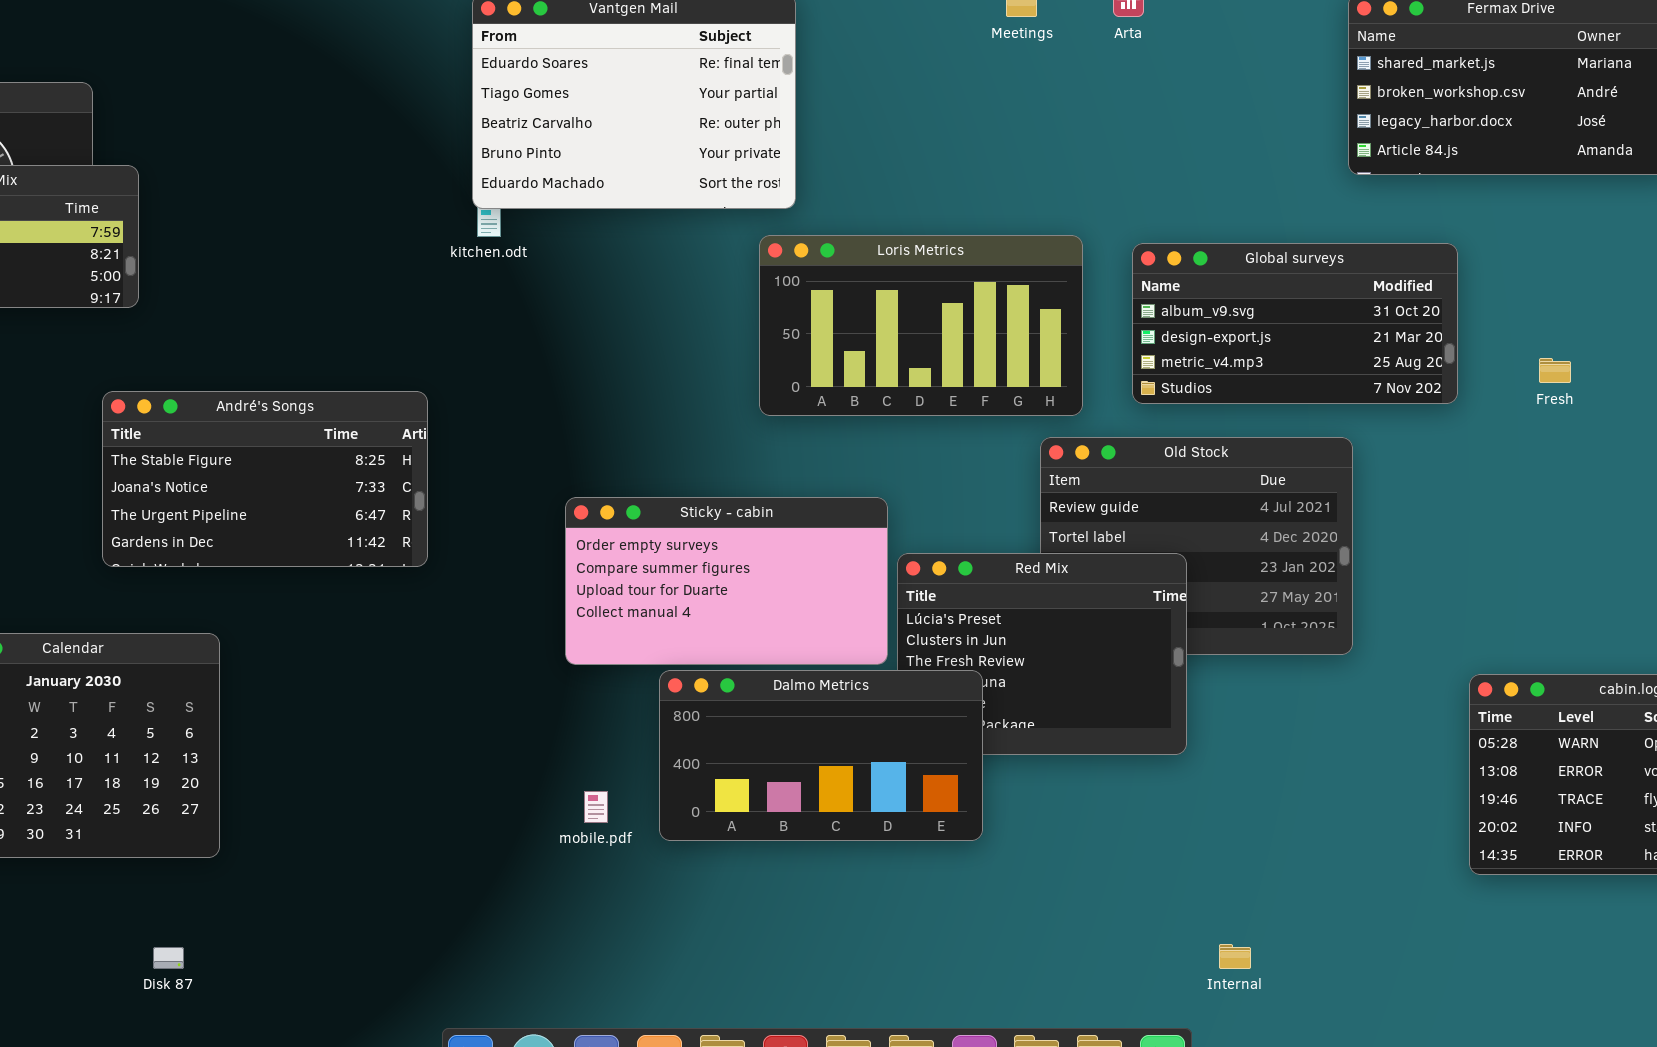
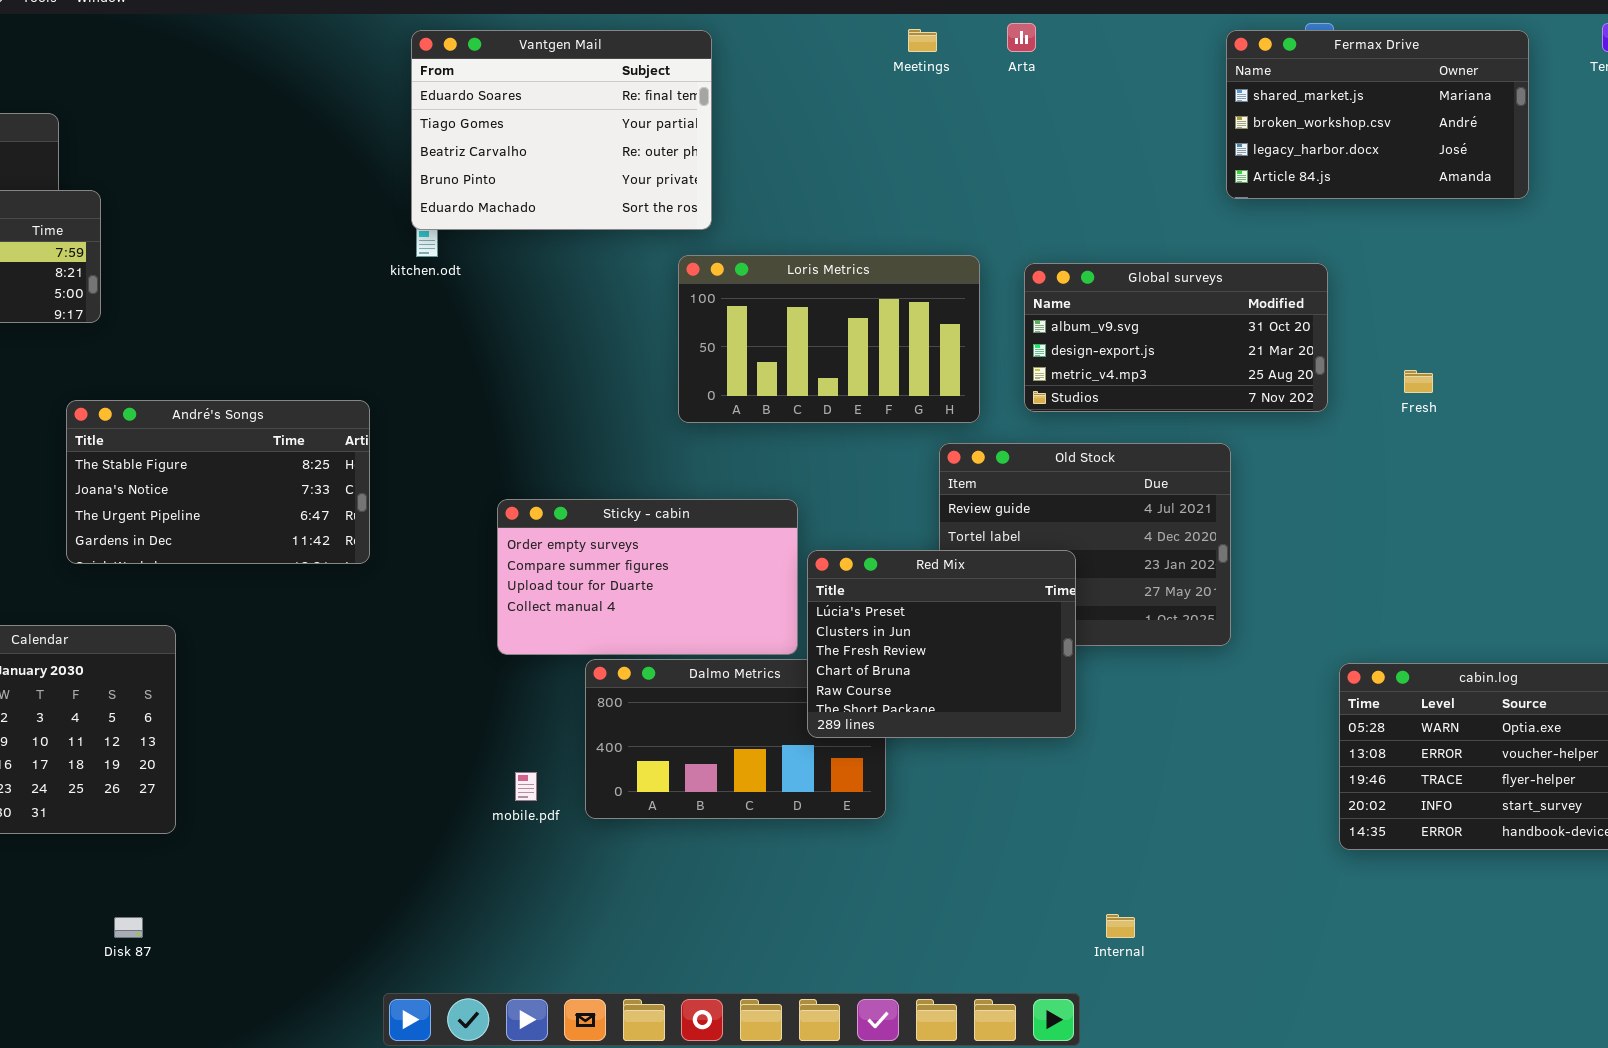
Red Mix: [897,553,1187,755] -> [807,550,1076,738], raised

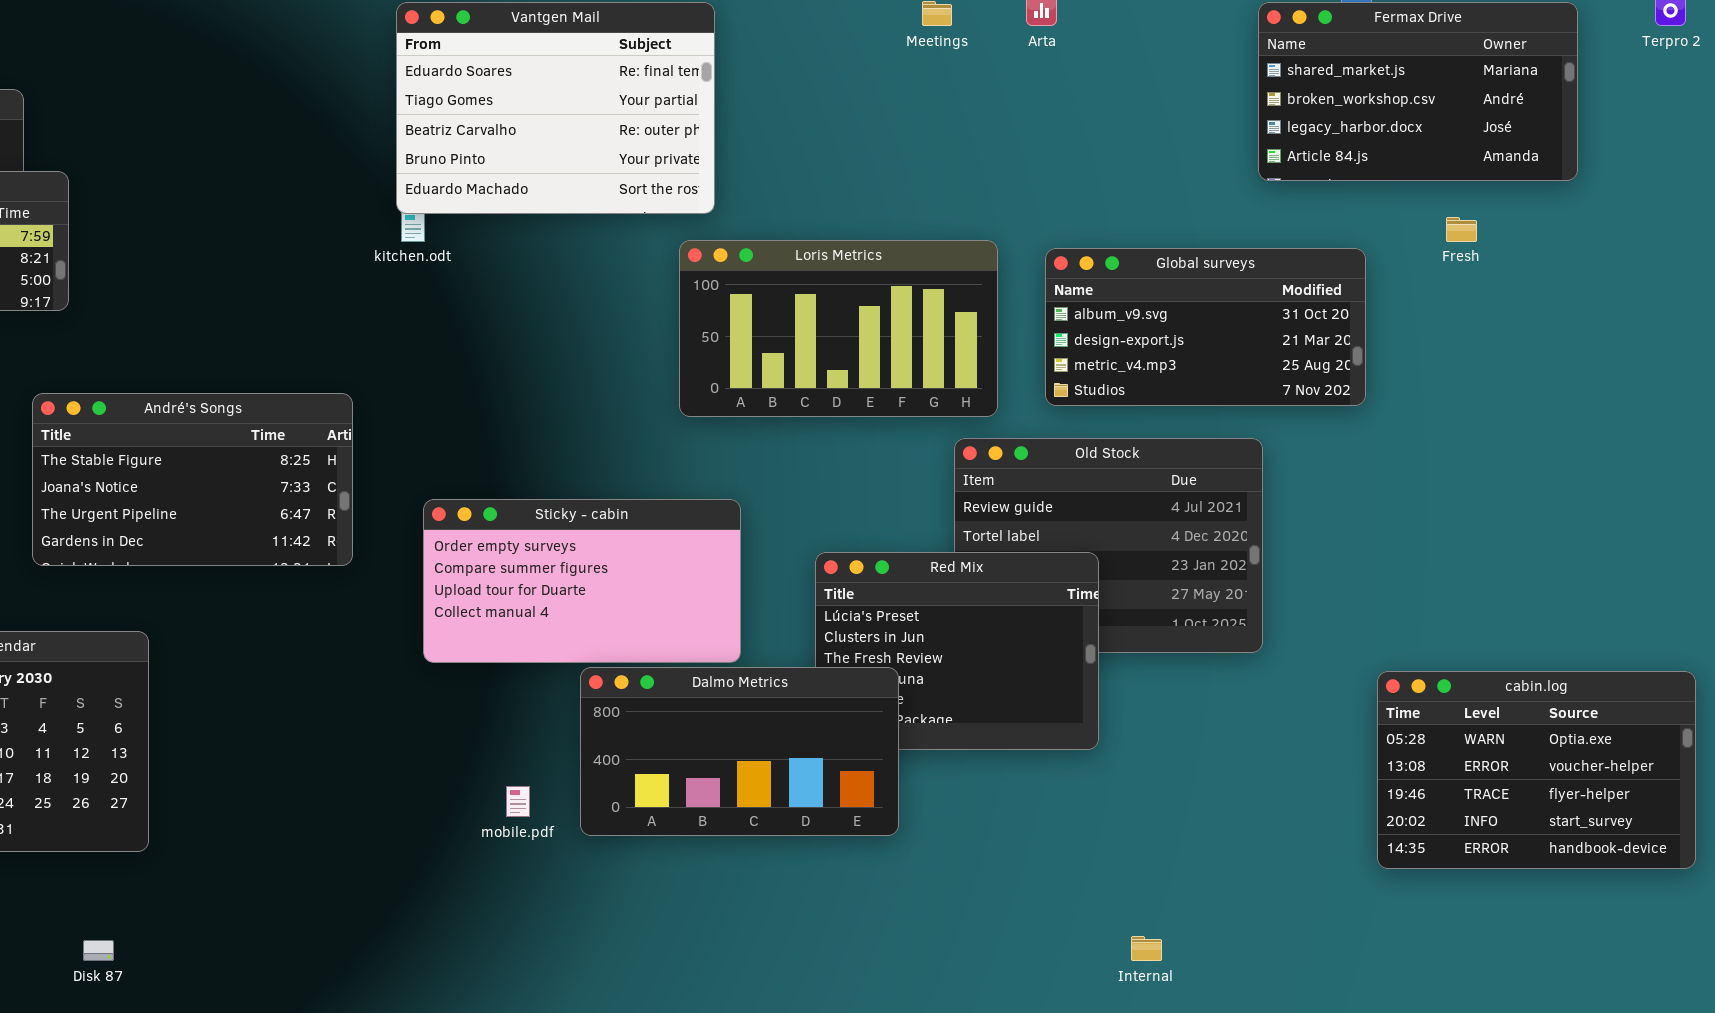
Fresh: [1404,370,1433,393] -> [1446,217,1477,242], moved
Sticky - cabin: [497,499,798,655] -> [423,499,741,663], moved
Dalmo Metrics: [585,659,886,819] -> [580,667,899,836], raised

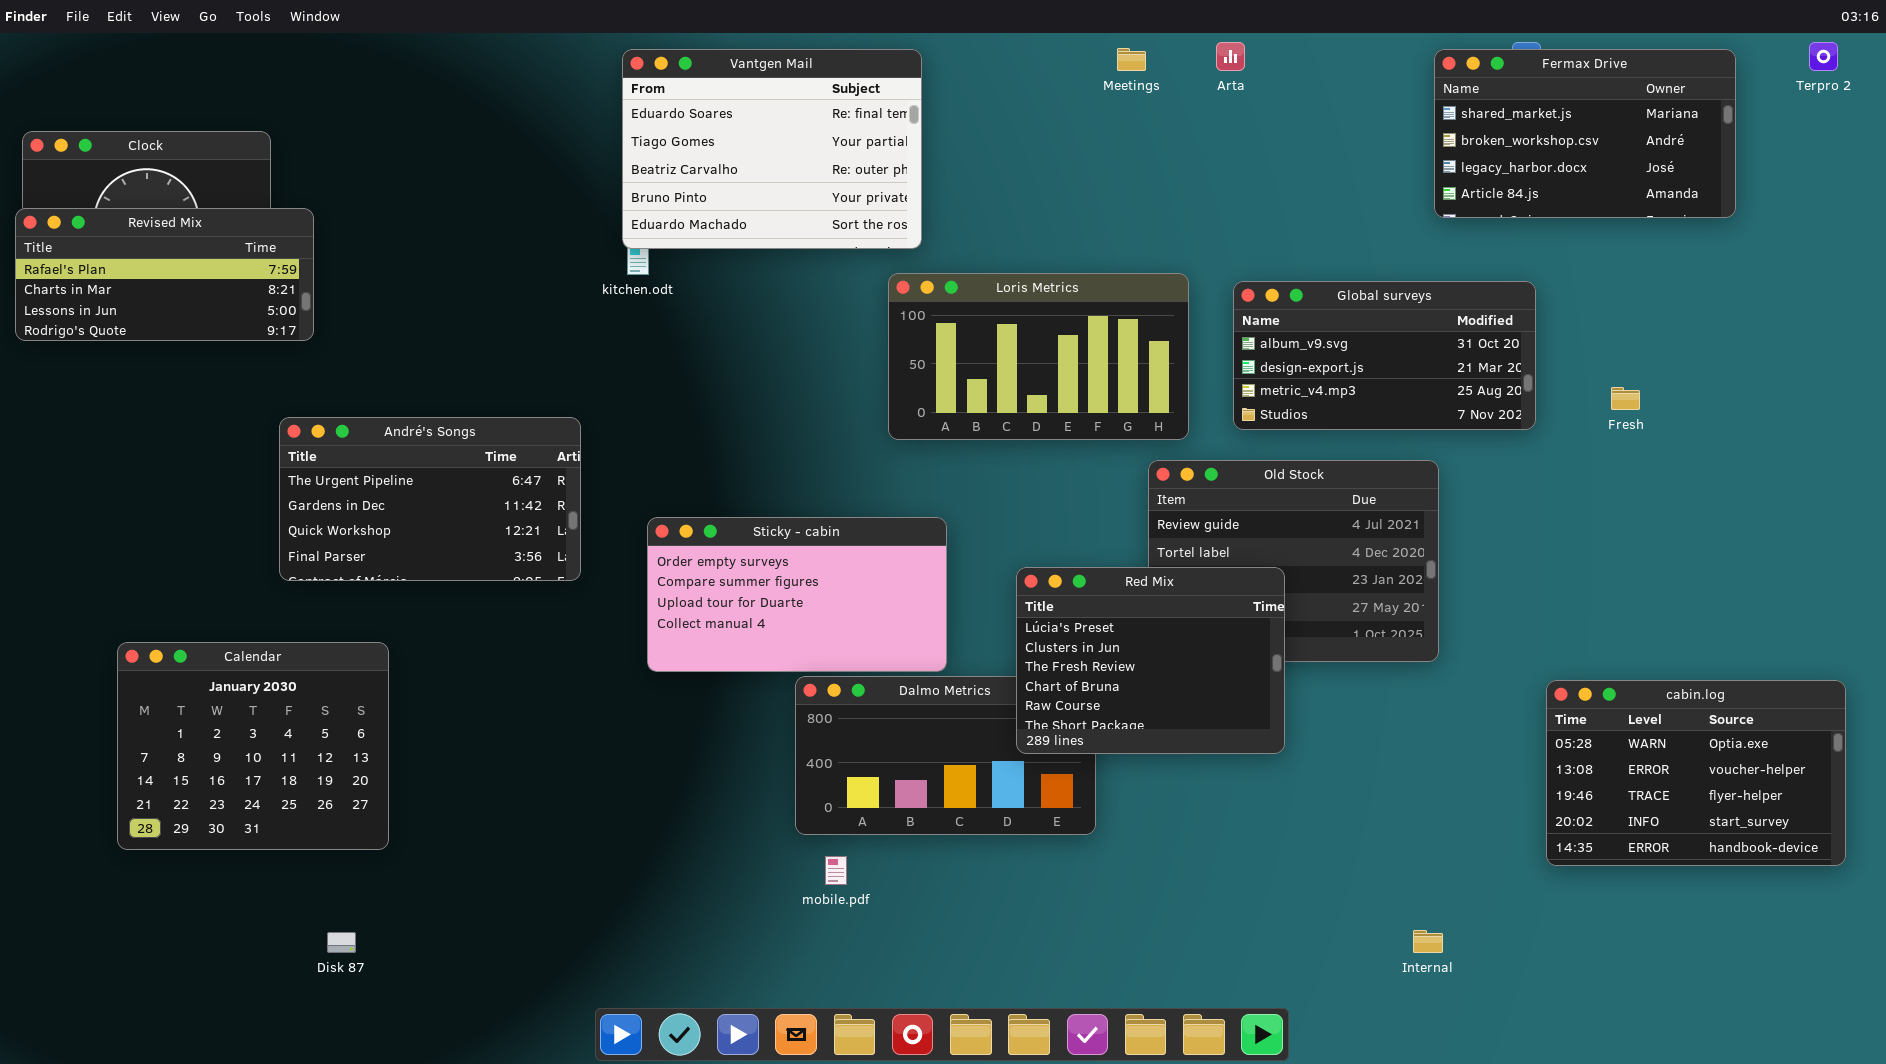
Fresh: [1446,217,1477,242] -> [1611,387,1640,410], moved
André's Songs: [32,393,353,566] -> [279,417,581,581], scrolled down 2 rows
Red Mix: [815,552,1099,750] -> [1016,567,1285,754], raised
mobile.pdf: [506,786,530,817] -> [825,856,847,885], moved
Internal: [1131,936,1162,961] -> [1413,930,1443,953], moved

